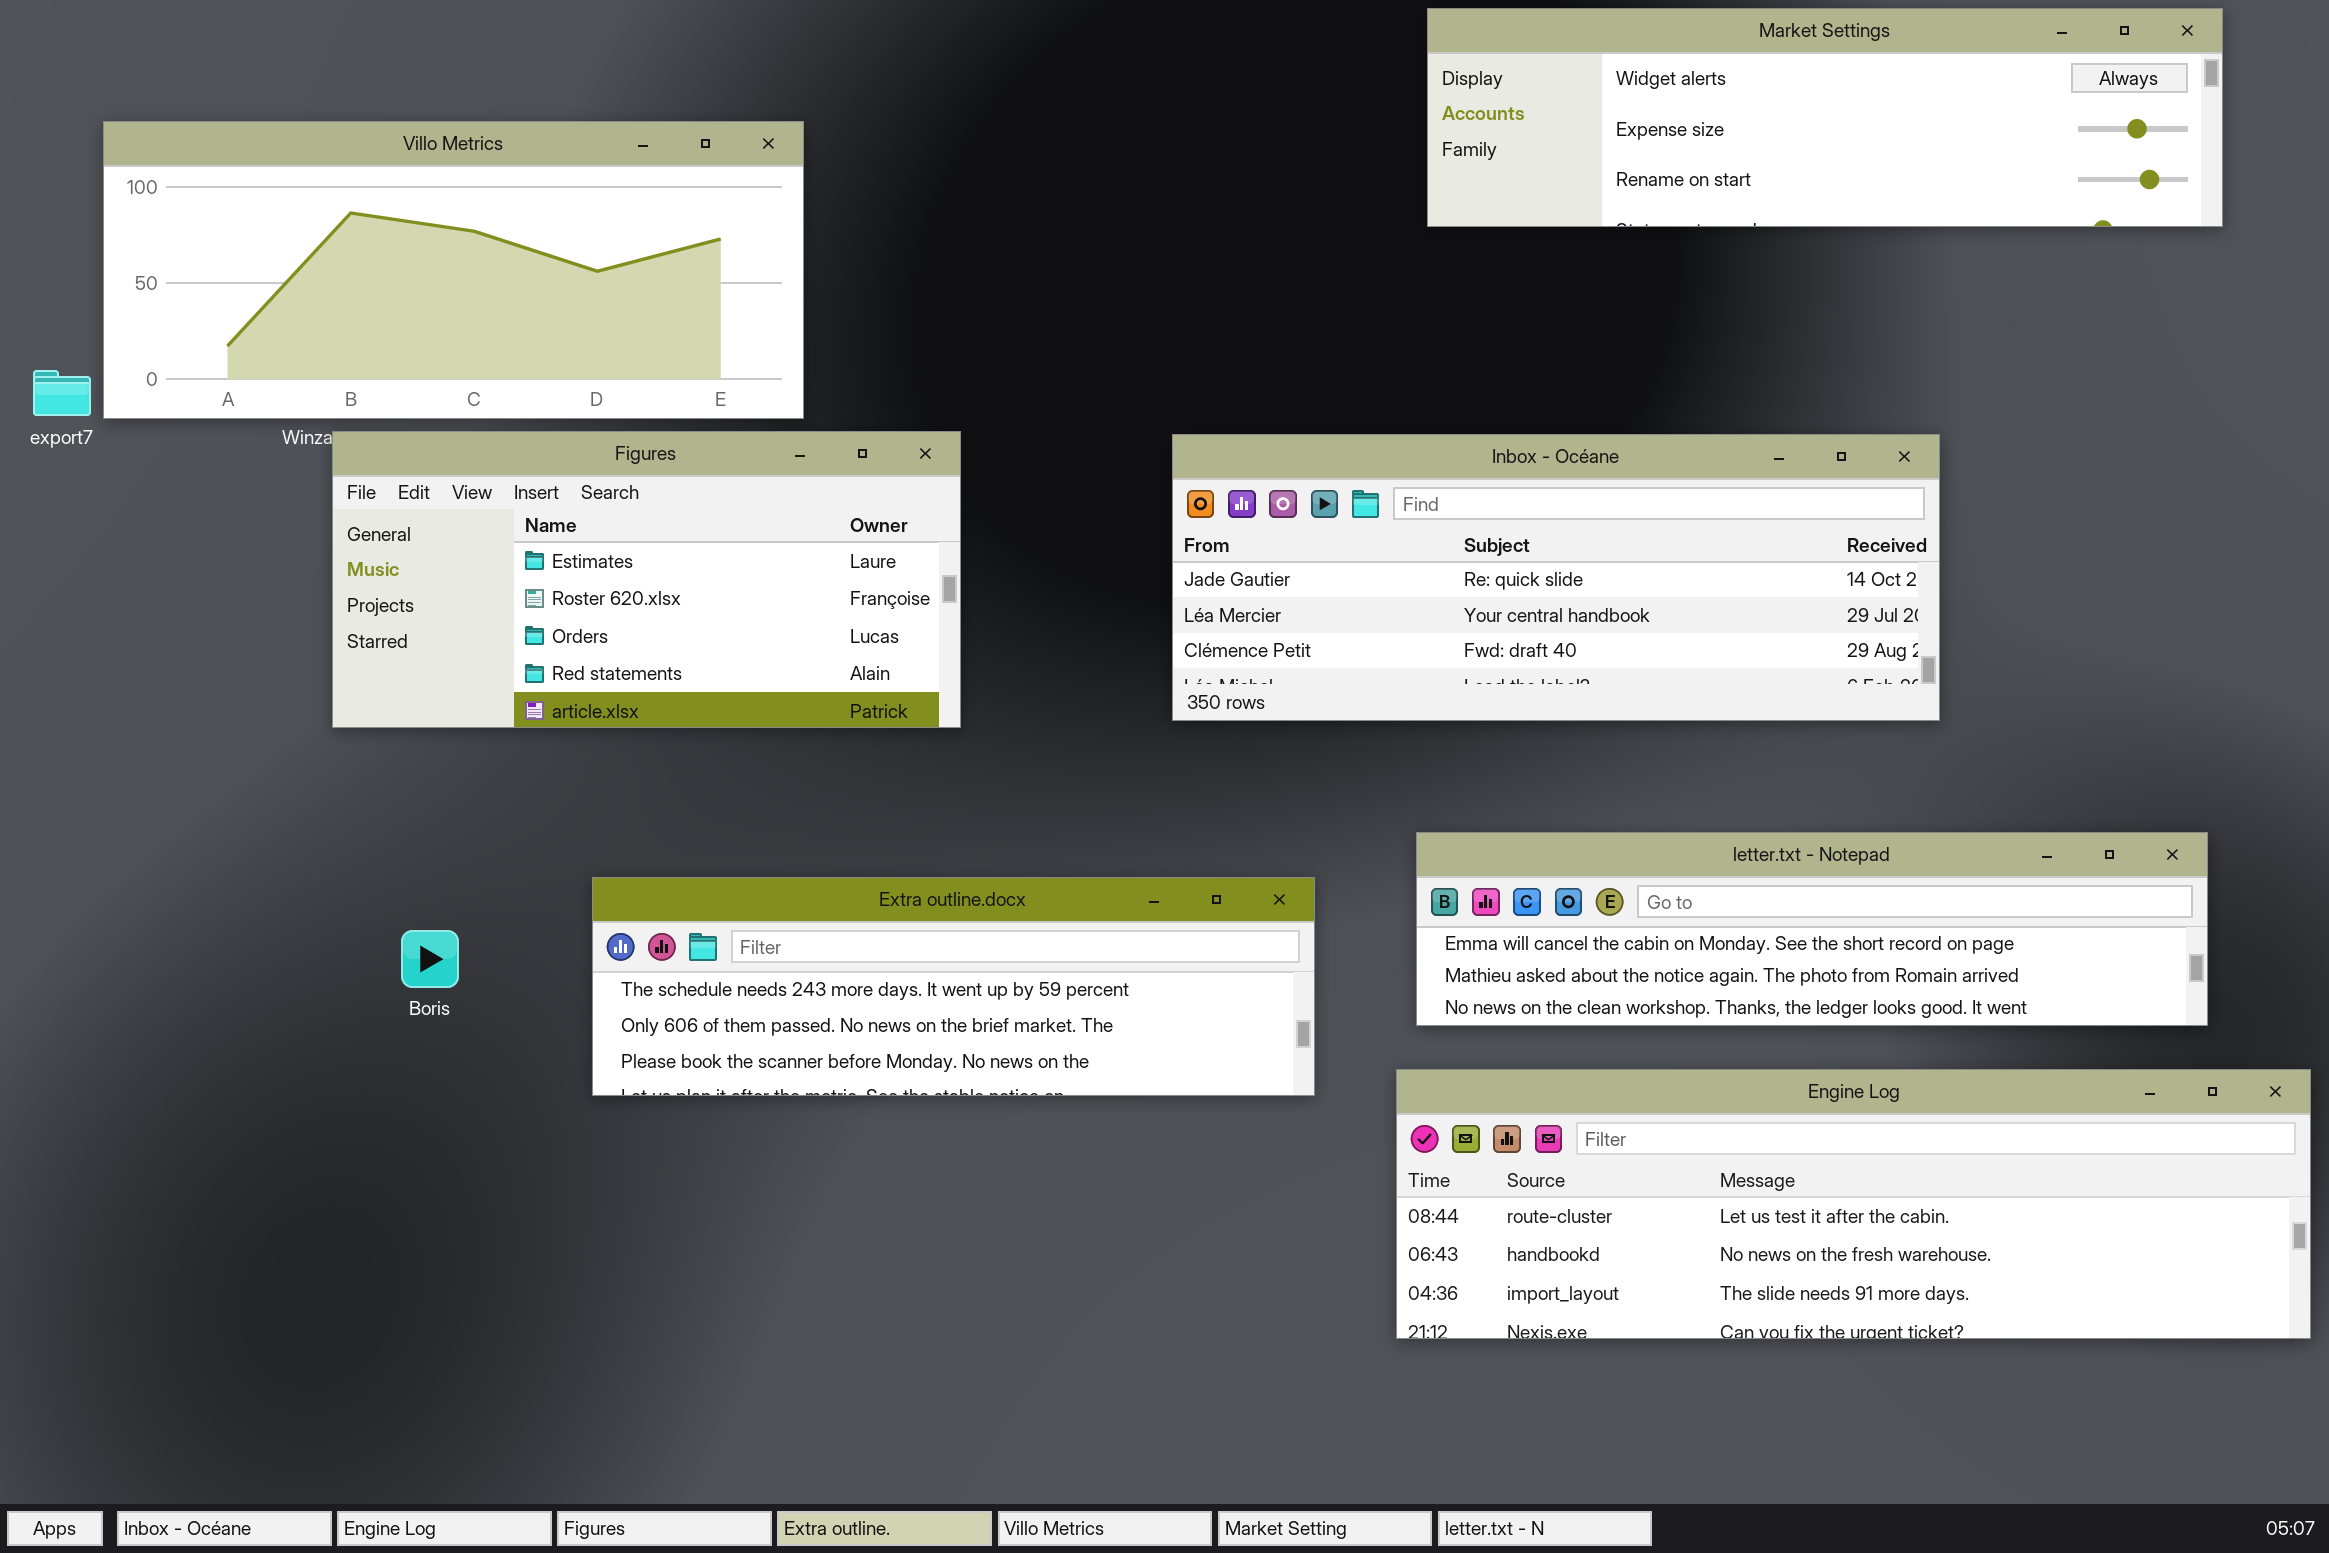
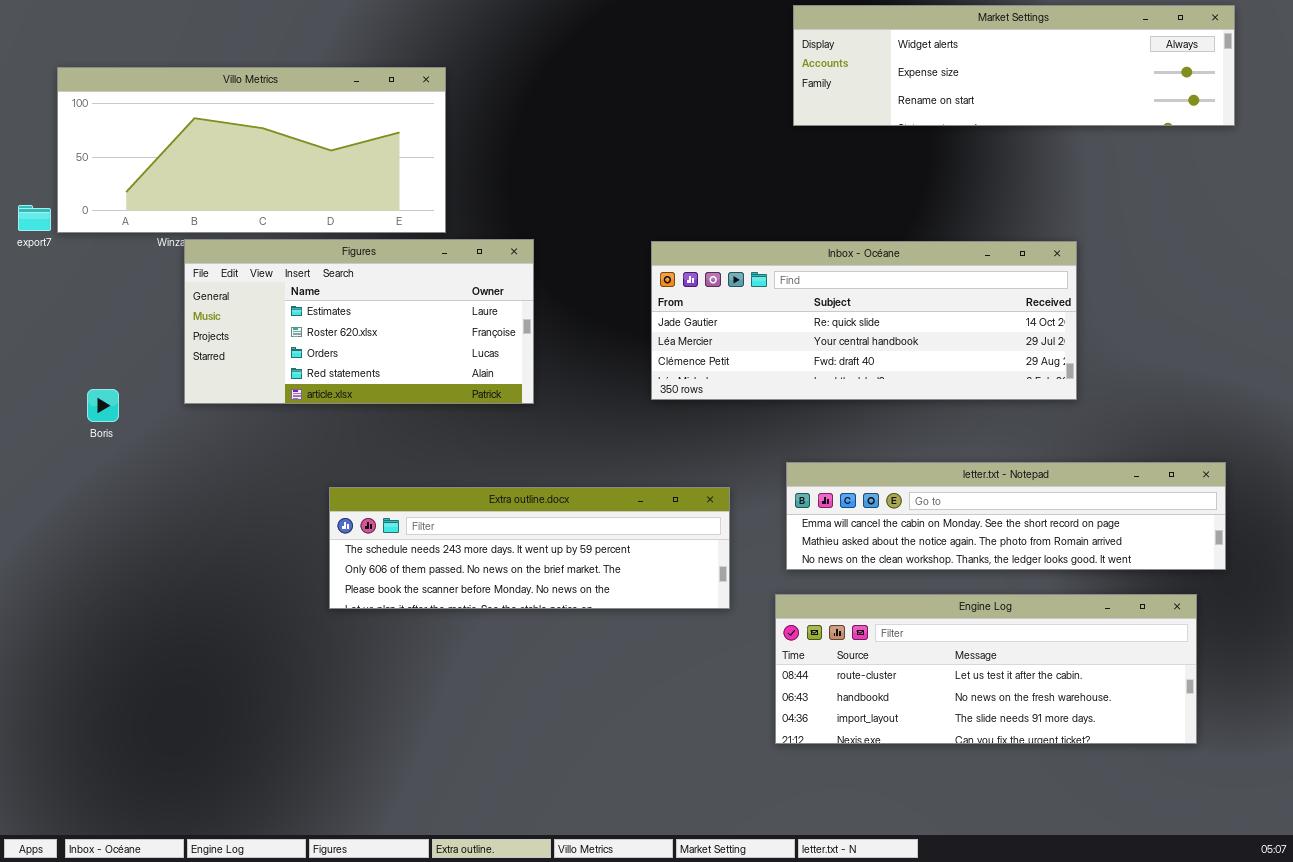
Boris: [401,930,459,988] -> [87,389,119,422], moved
Engine Log: [1396,1069,2311,1339] -> [775,594,1197,744], resized

